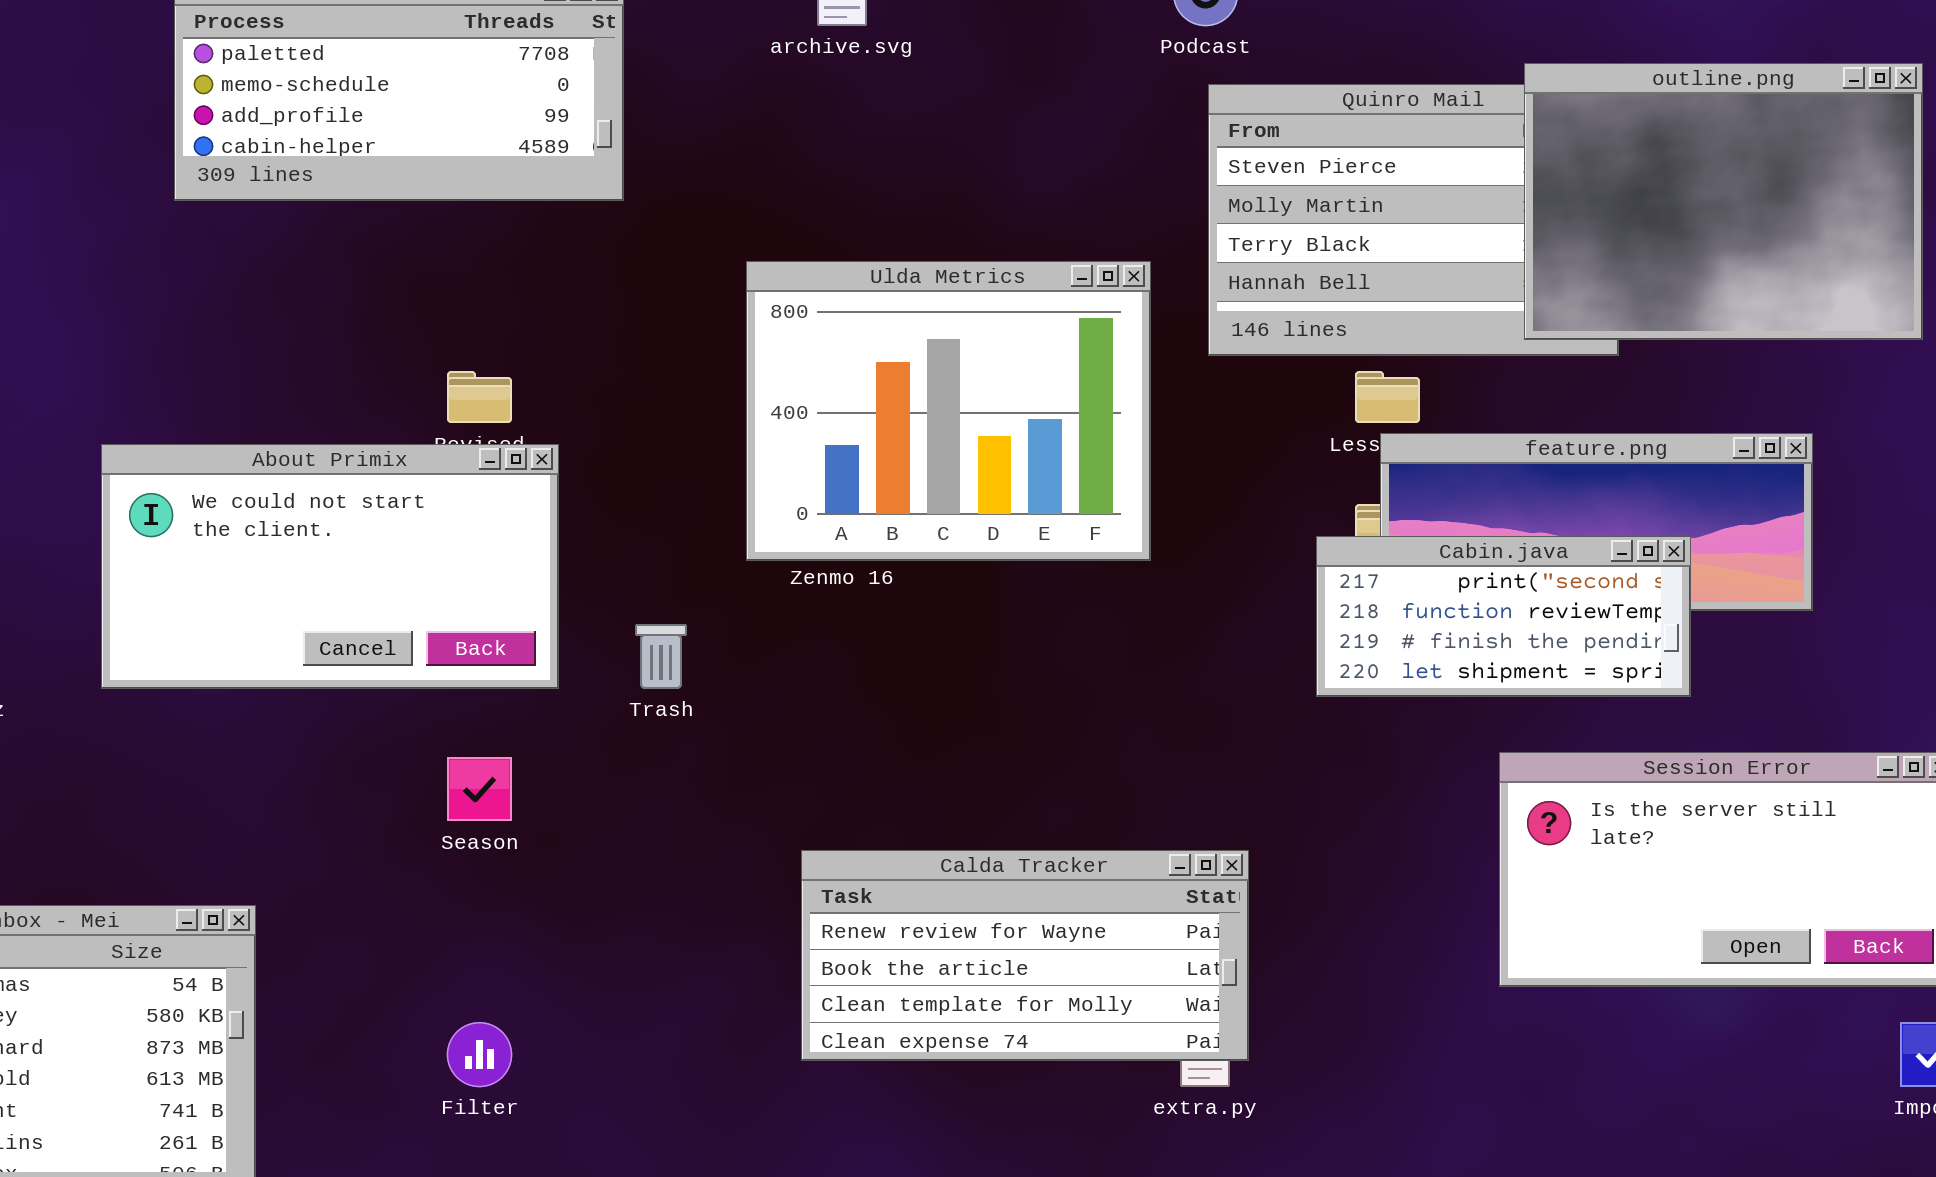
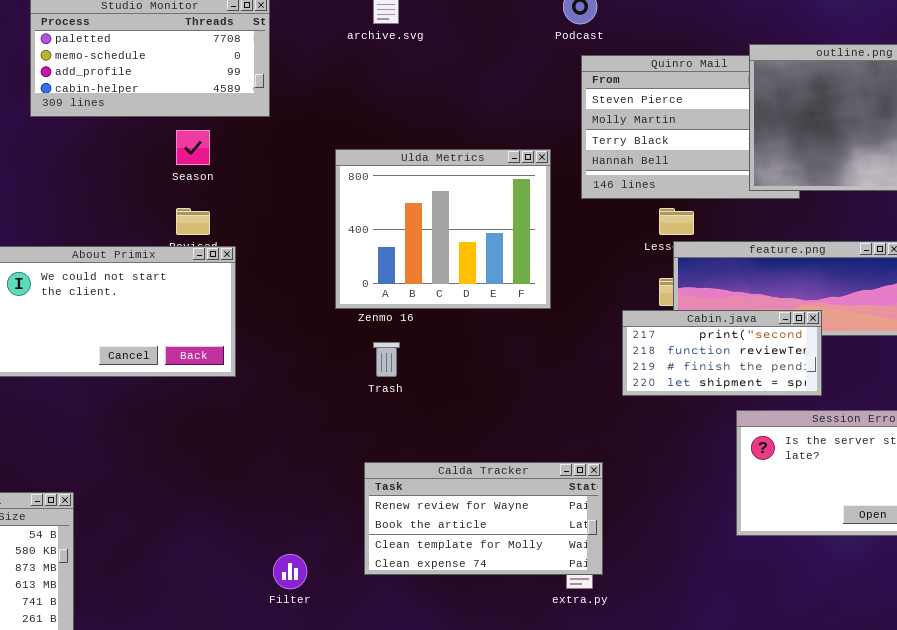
Cabin.java: [1316,536,1691,697] -> [622,310,822,396], moved
Trash: [635,624,687,689] -> [373,342,400,377], moved
Season: [447,757,512,821] -> [176,130,210,165], moved
Filter: [447,1022,512,1087] -> [273,554,307,589], moved

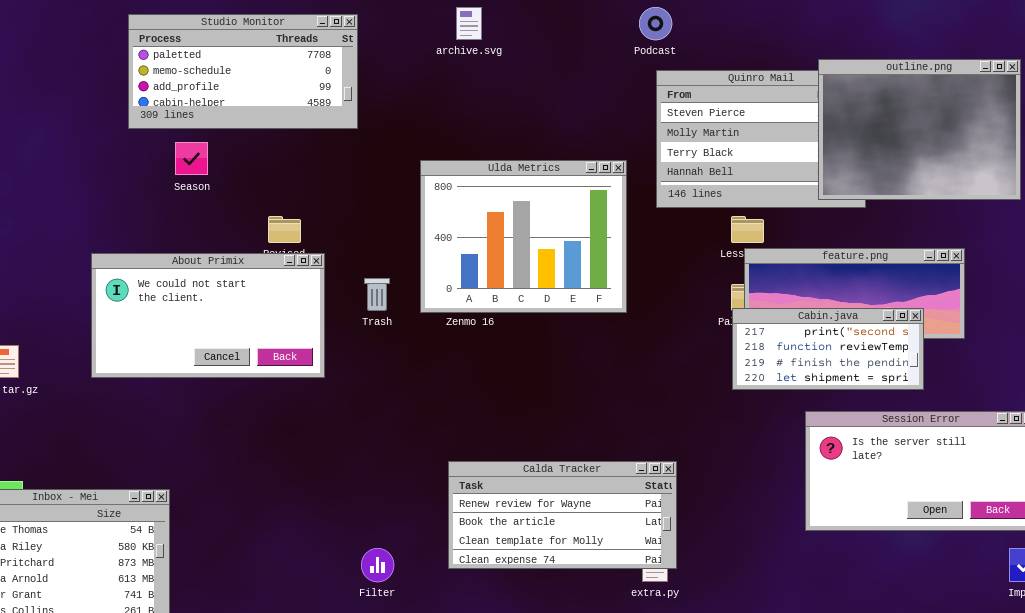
Season: [176,130,210,165] -> [175,142,208,175], moved
Cabin.java: [622,310,822,396] -> [732,308,924,390], moved
Trash: [373,342,400,377] -> [364,278,390,311], moved

